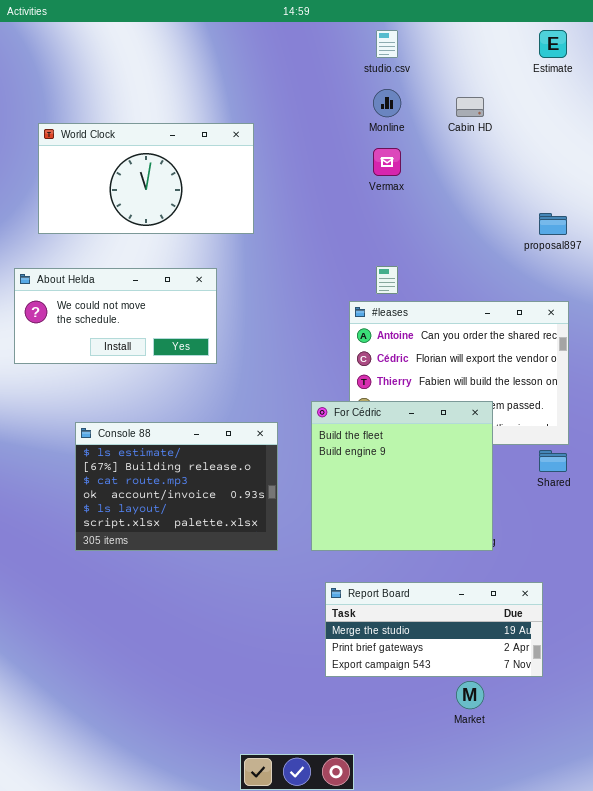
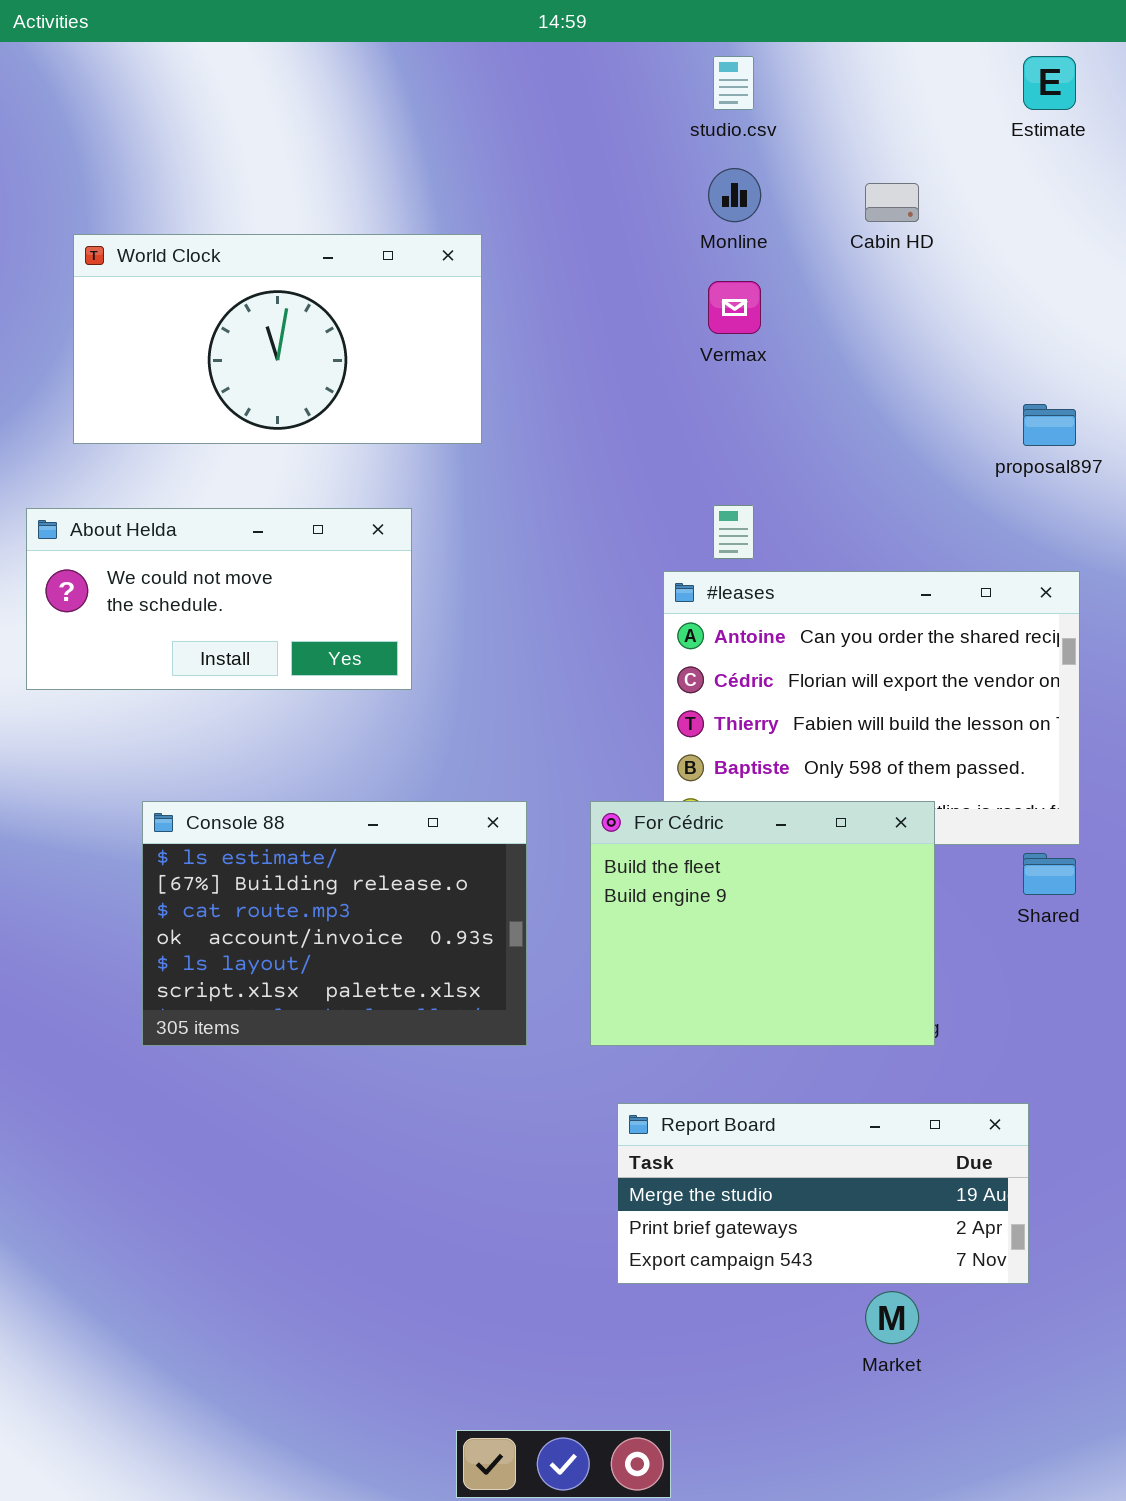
For Cédric: [311,401,493,551] -> [590,801,935,1046], resized

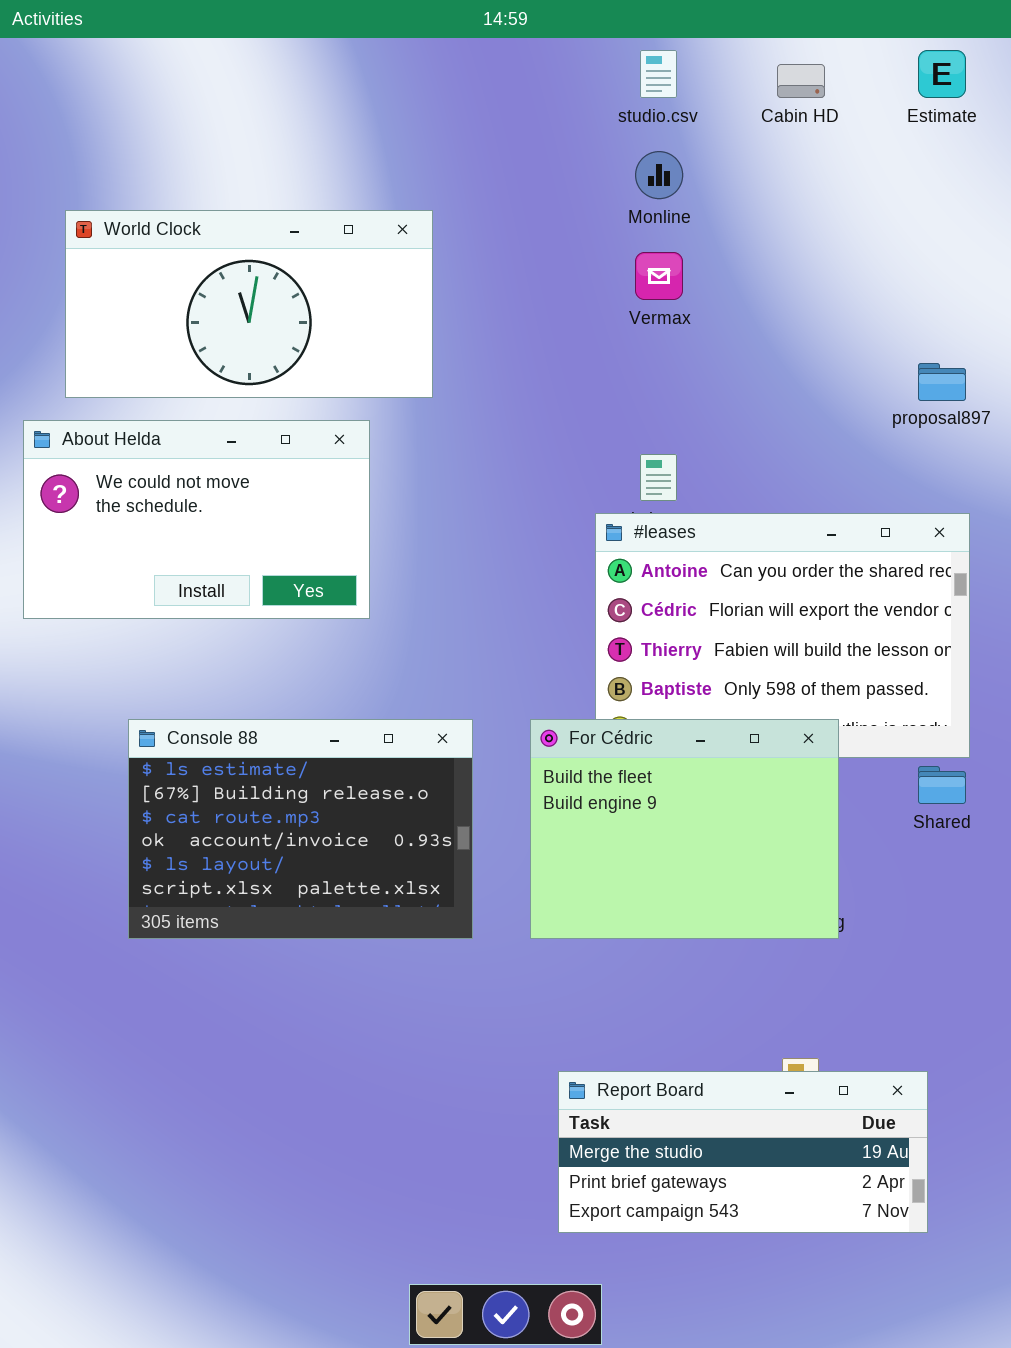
Cabin HD: [865,183,919,222] -> [777,64,825,98], moved
About Helda: [26,508,412,690] -> [23,420,370,619], resized
Report Board: [617,1103,1029,1284] -> [558,1071,928,1233], moved

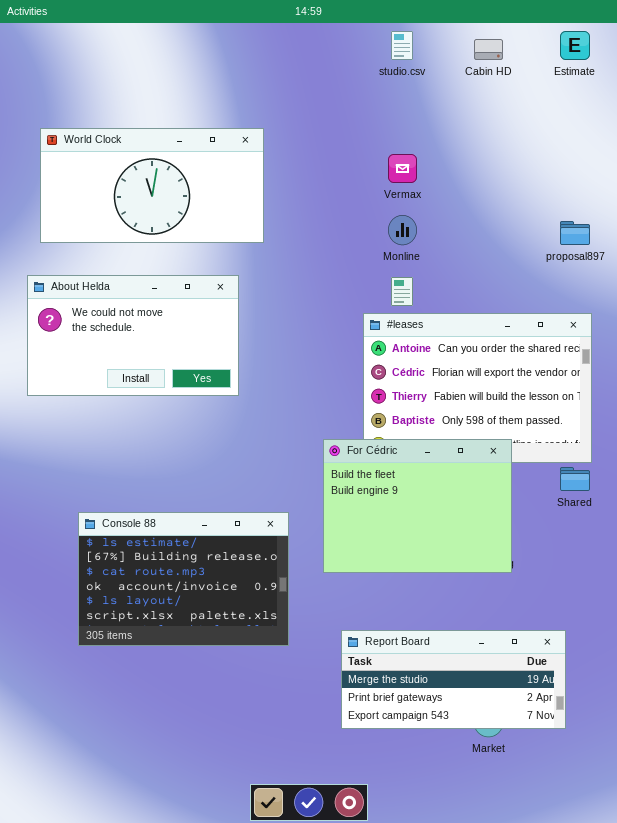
Monline: [635,151,683,199] -> [388,215,417,245], moved
About Helda: [23,420,370,619] -> [27,275,239,396], moved
Console 88: [128,719,473,939] -> [78,512,289,646], moved
Report Board: [558,1071,928,1233] -> [341,630,566,729], moved

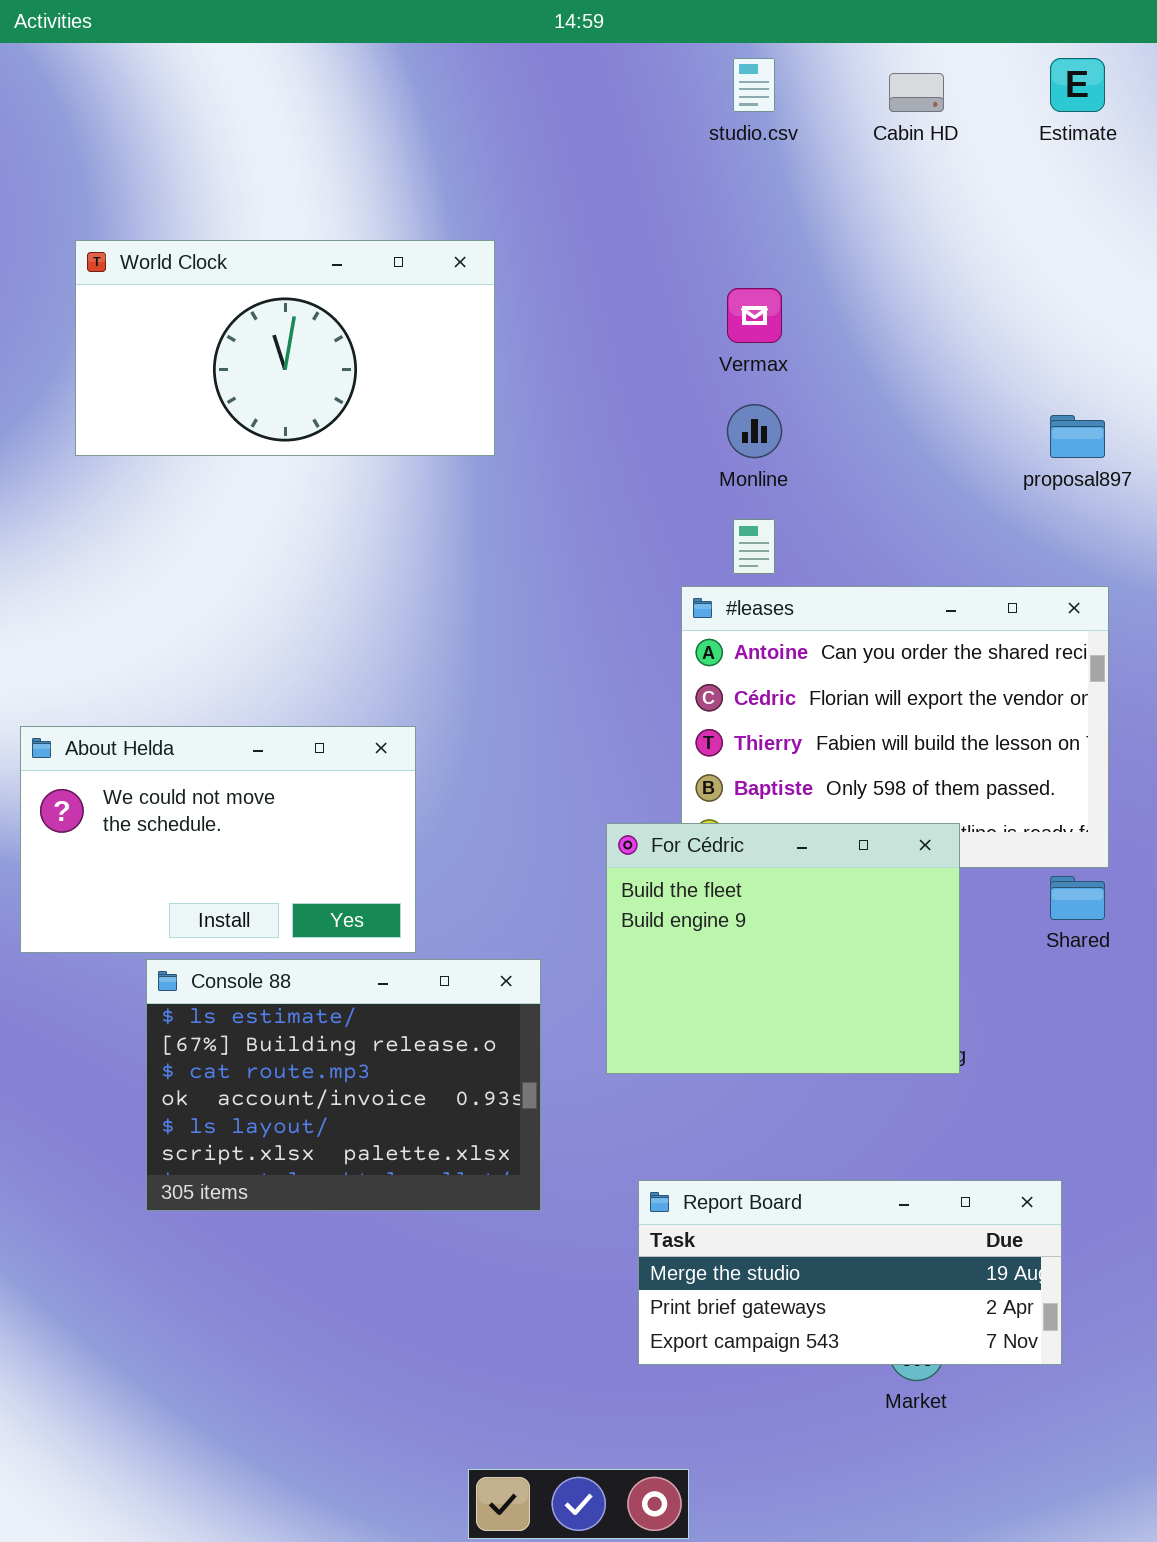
About Helda: [27,275,239,396] -> [20,726,416,953], moved

